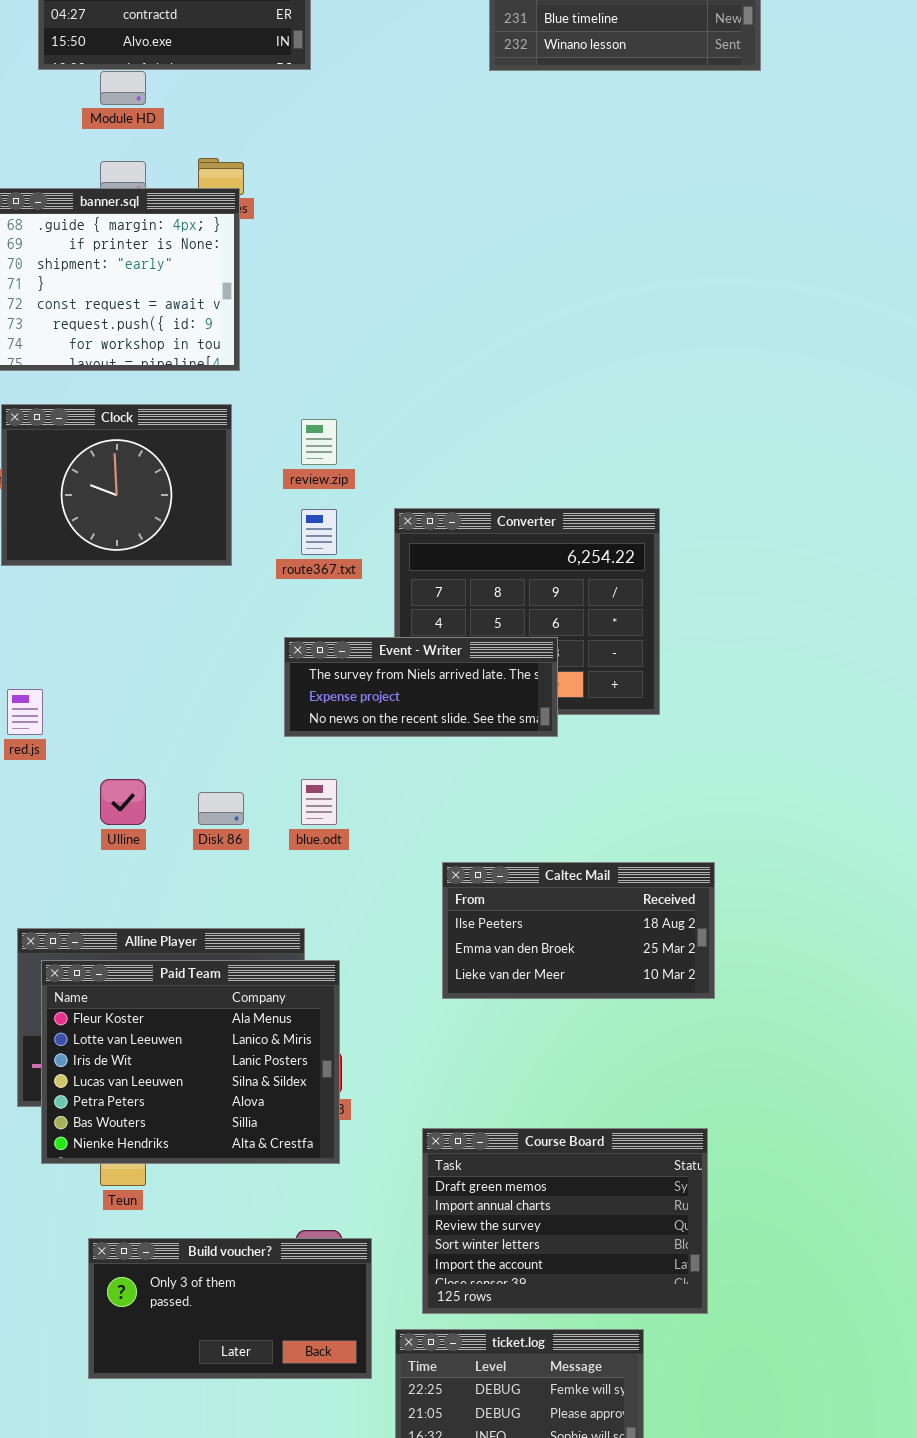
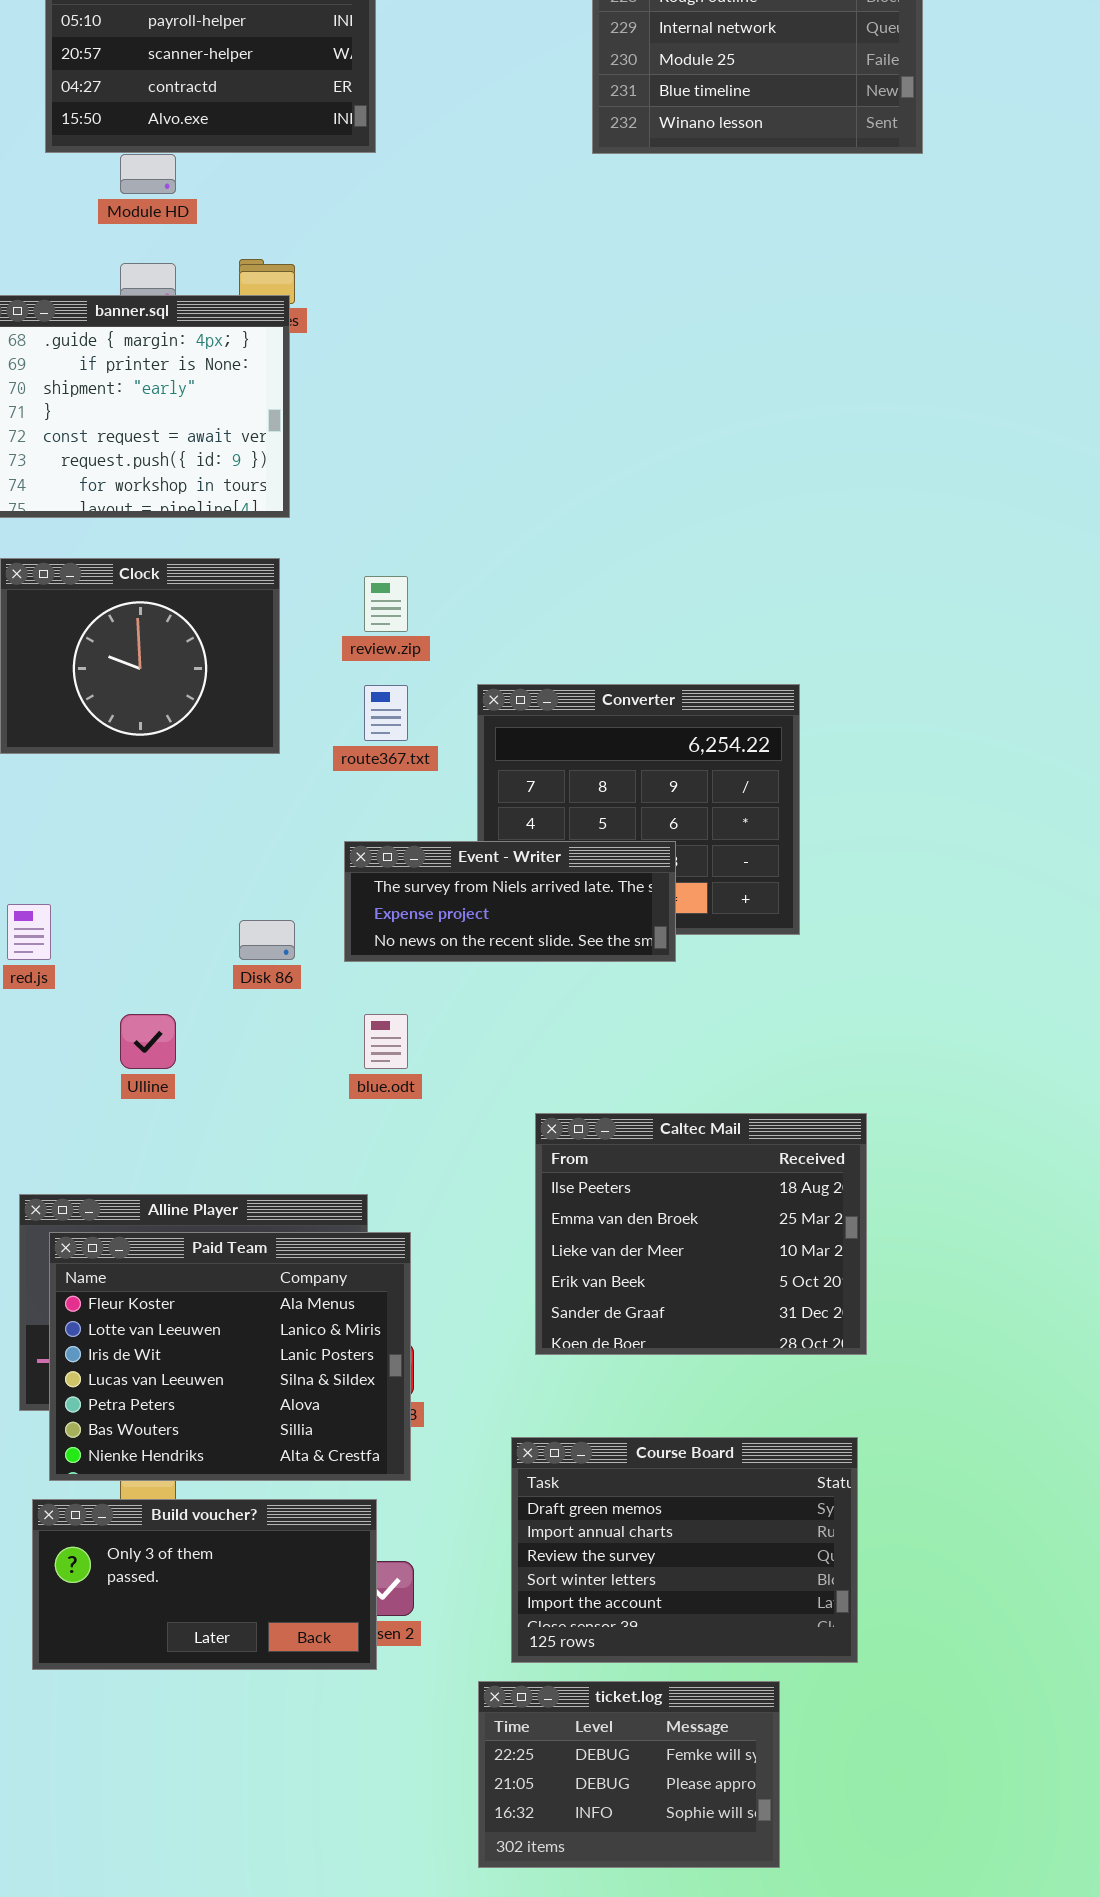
Disk 86: [198,792,244,825] -> [239,920,295,960], moved
Caltec Mail: [442,862,715,999] -> [535,1113,867,1355], resized
Build voucher?: [88,1238,372,1379] -> [32,1499,377,1670], moved

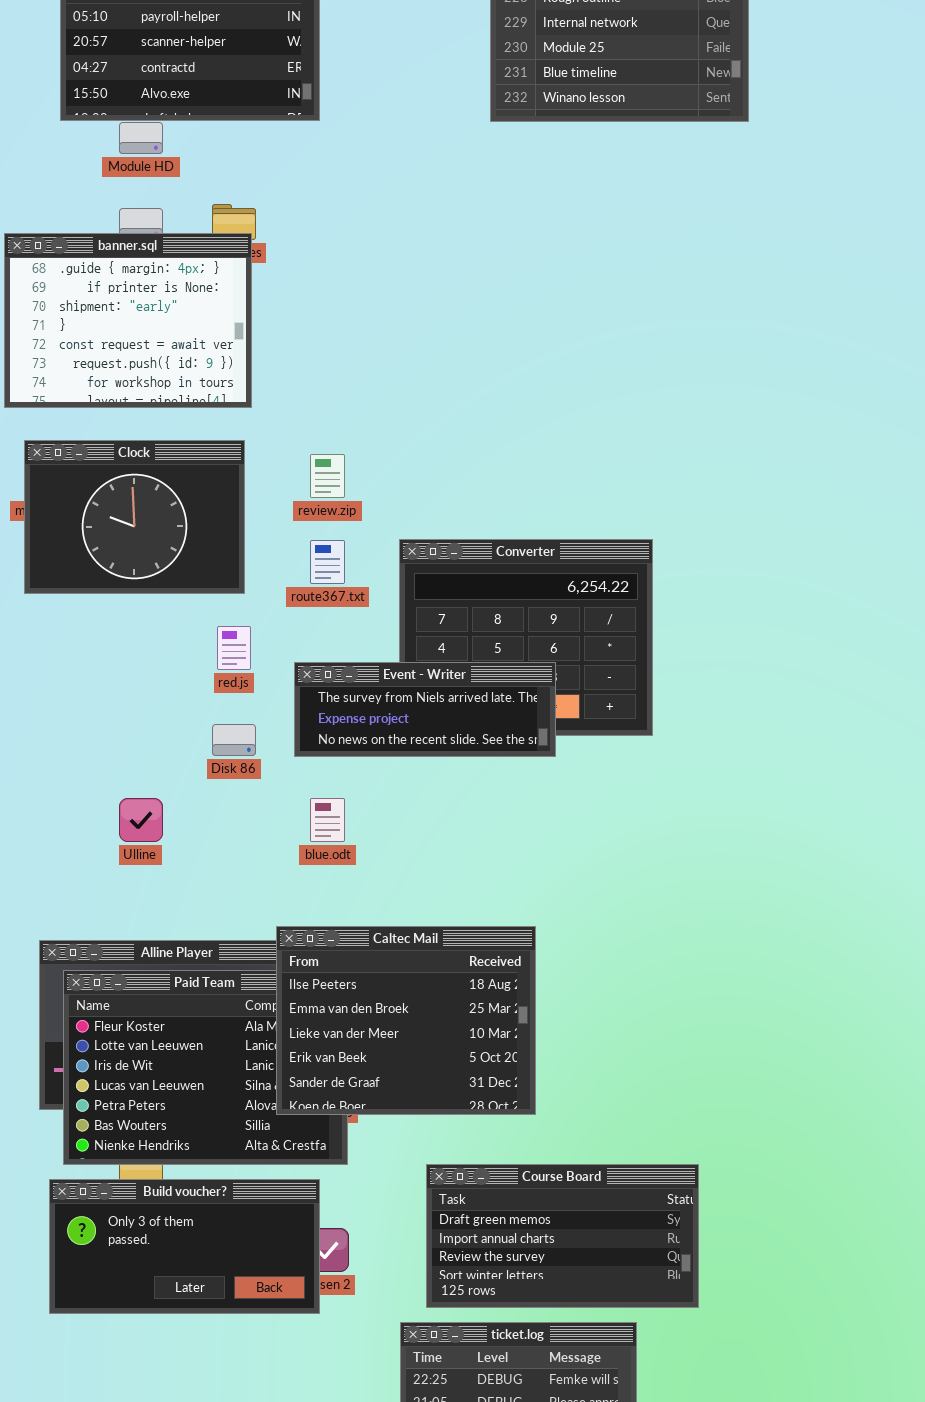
red.js: [7,904,51,960] -> [217,626,251,670], moved
Caltec Mail: [535,1113,867,1355] -> [276,926,536,1115], moved
Course Board: [511,1437,858,1663] -> [426,1164,699,1308], resized

